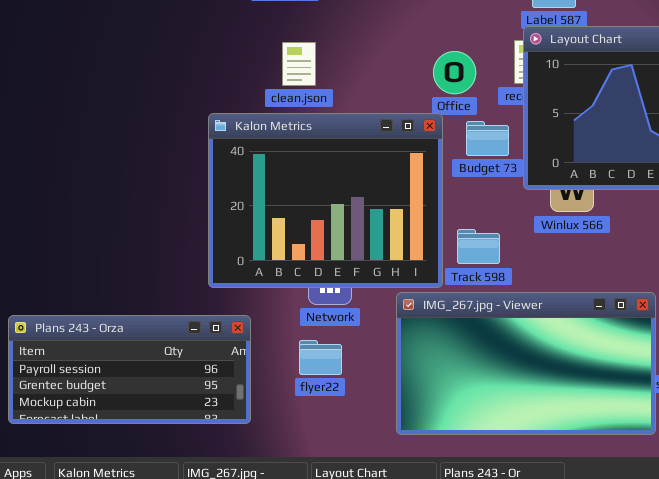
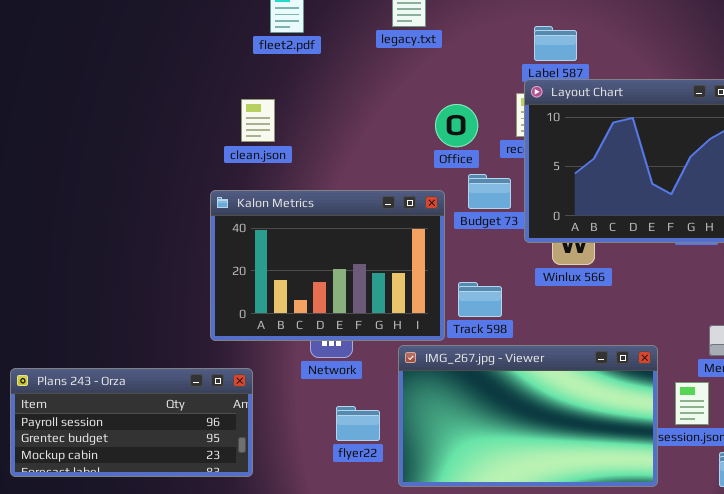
clean.json: [282,42,316,86] -> [241,99,275,142], moved
Kalon Metrics: [208,113,443,288] -> [210,190,445,341], resized
flyer22: [299,340,342,375] -> [336,406,380,441], moved

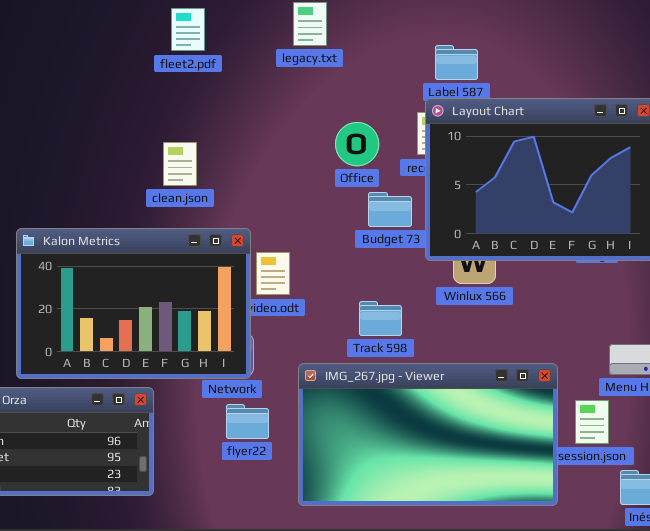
clean.json: [241,99,275,142] -> [163,142,197,186], moved
Kalon Metrics: [210,190,445,341] -> [16,228,251,379], moved
flyer22: [336,406,380,441] -> [226,404,269,439], moved

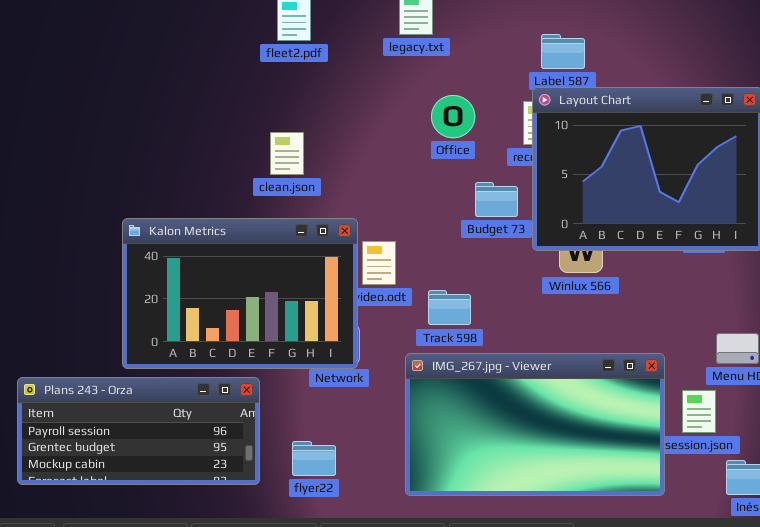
Office: [335,122,379,166] -> [431,95,475,138], moved
Track 598: [359,301,402,336] -> [428,290,471,325], moved
flyer22: [226,404,269,439] -> [292,441,336,476], moved

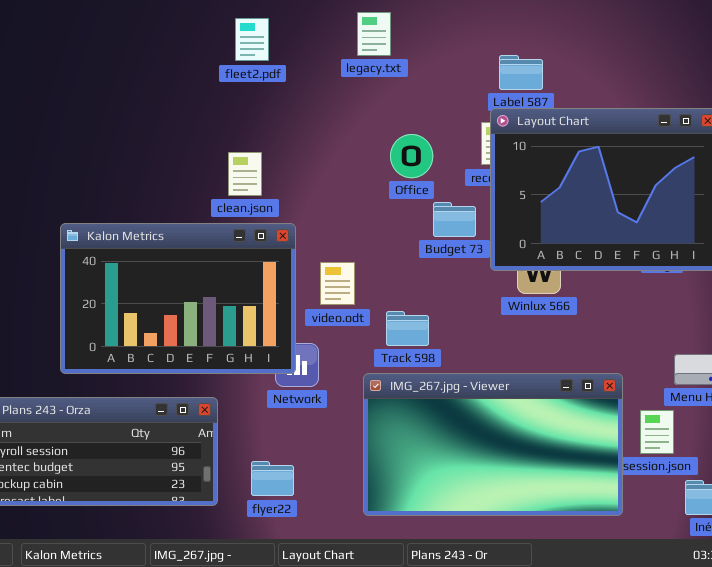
Office: [431,95,475,138] -> [390,134,433,178], moved
Kalon Metrics: [122,218,358,369] -> [60,223,296,374], moved

